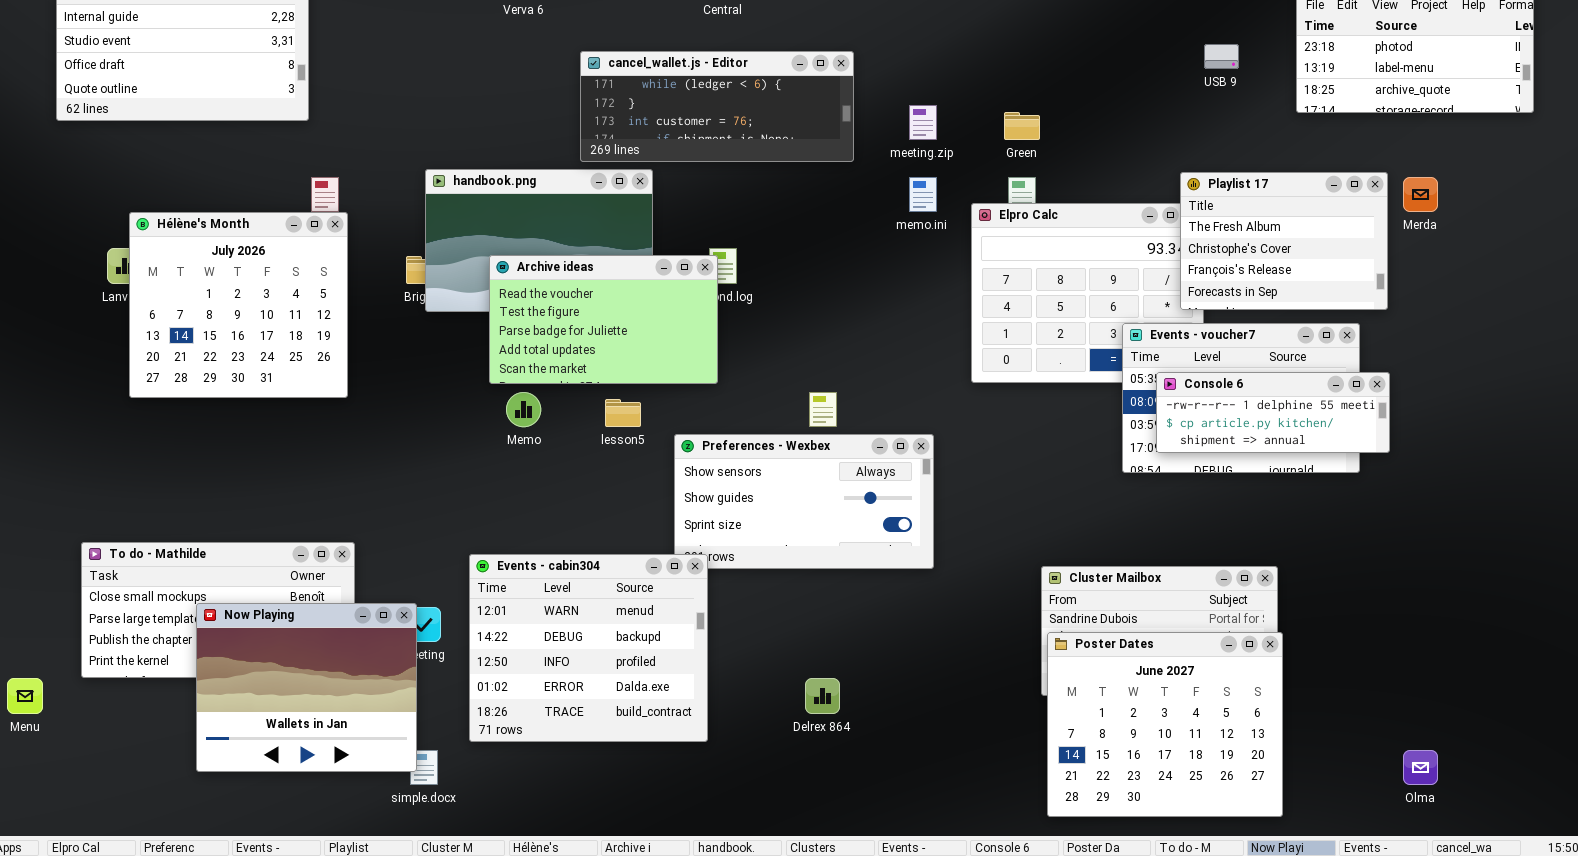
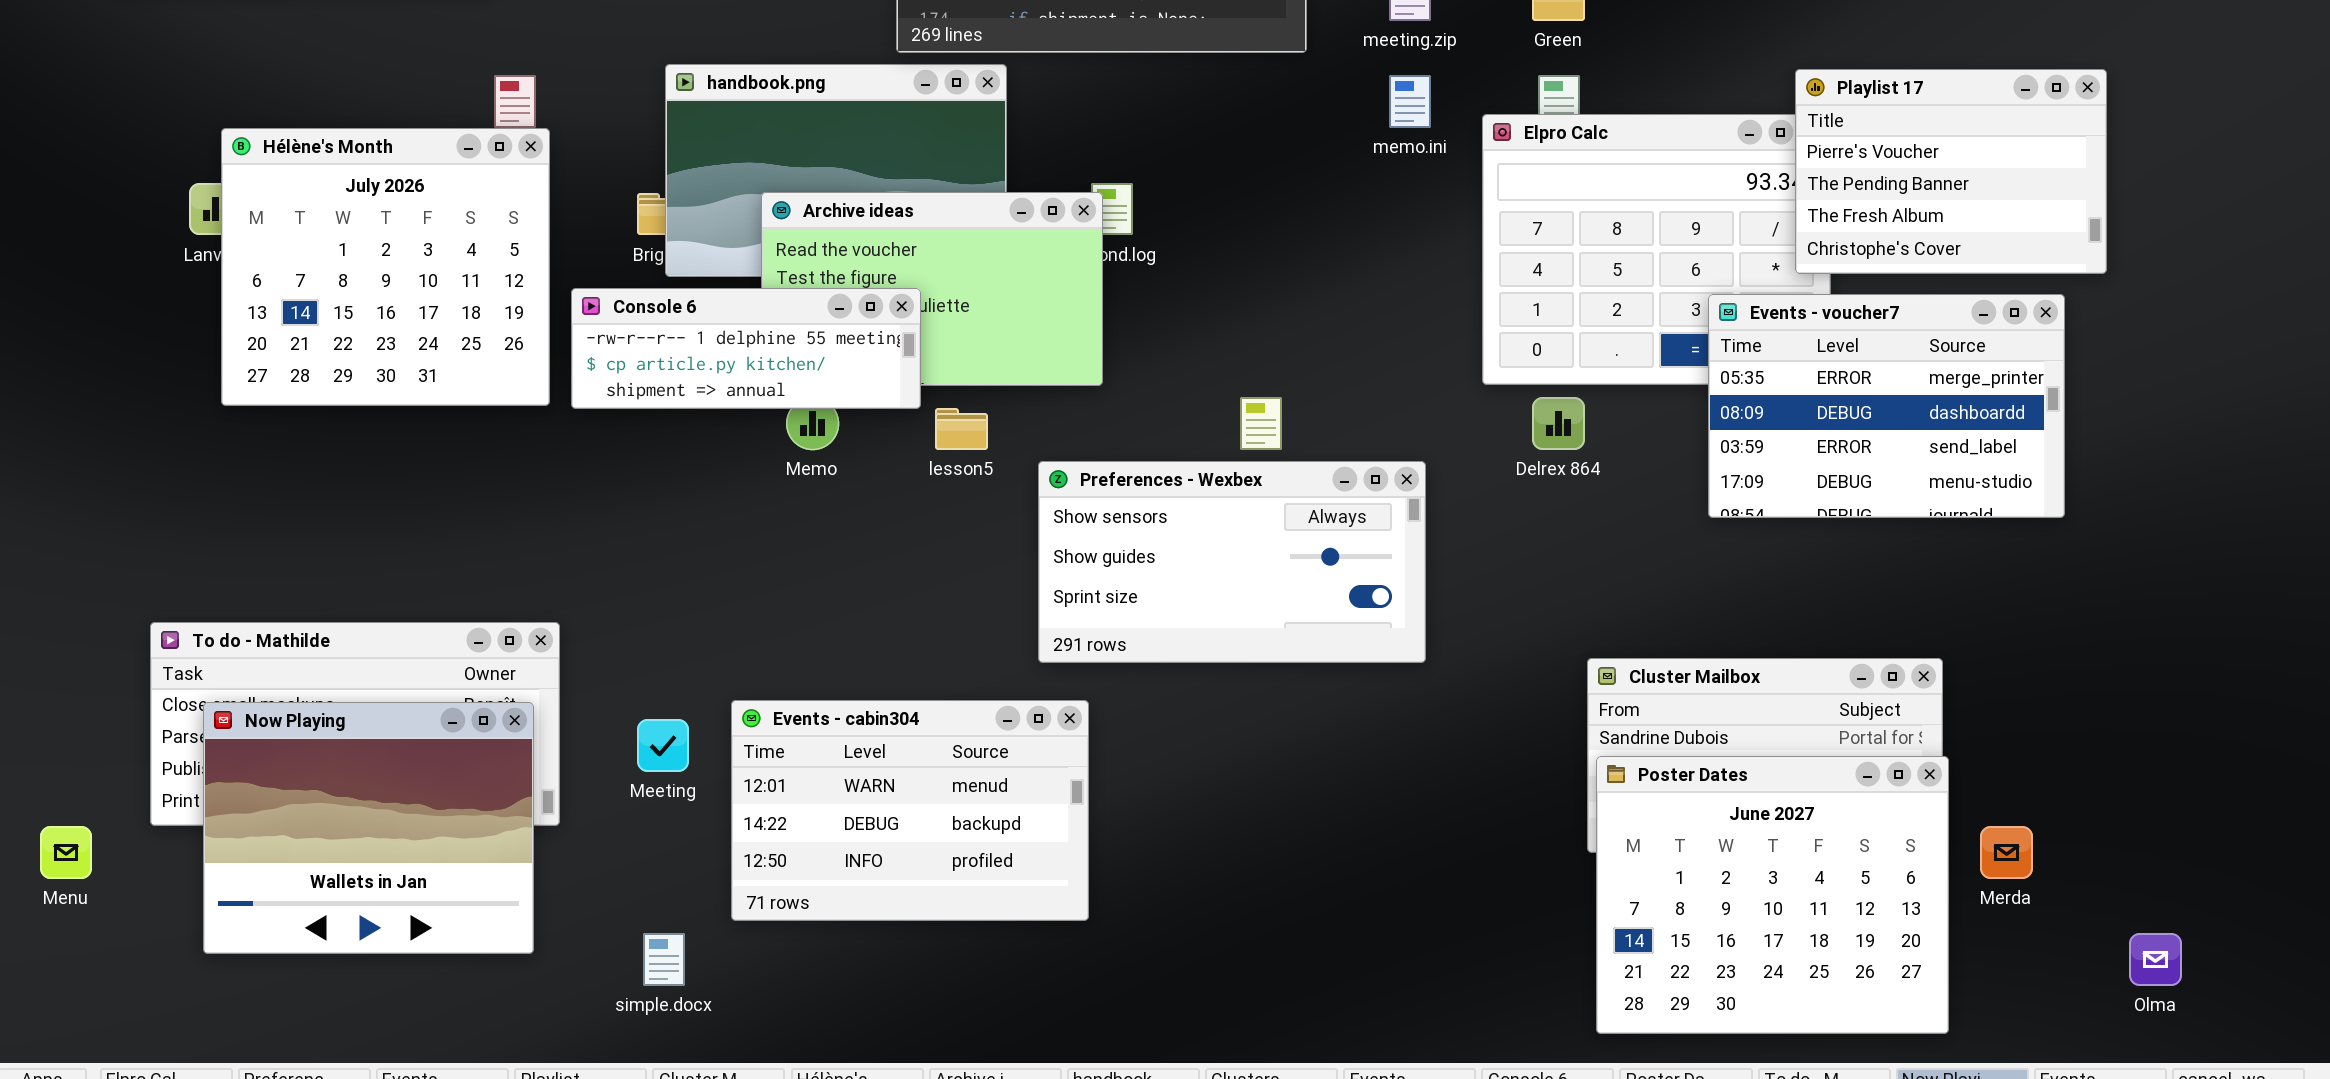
Playlist 17: [1180,172,1388,310] -> [1795,69,2107,274], scrolled up 2 rows
Merda: [1403,177,1438,212] -> [1980,826,2033,879], moved
Console 6: [1156,372,1390,453] -> [571,288,921,409], moved
Events - cabin304: [469,554,708,742] -> [731,700,1089,921], resized
Now Playing: [196,603,417,772] -> [203,702,534,954], moved
Delrex 864: [805,678,840,714] -> [1532,397,1585,450], moved

